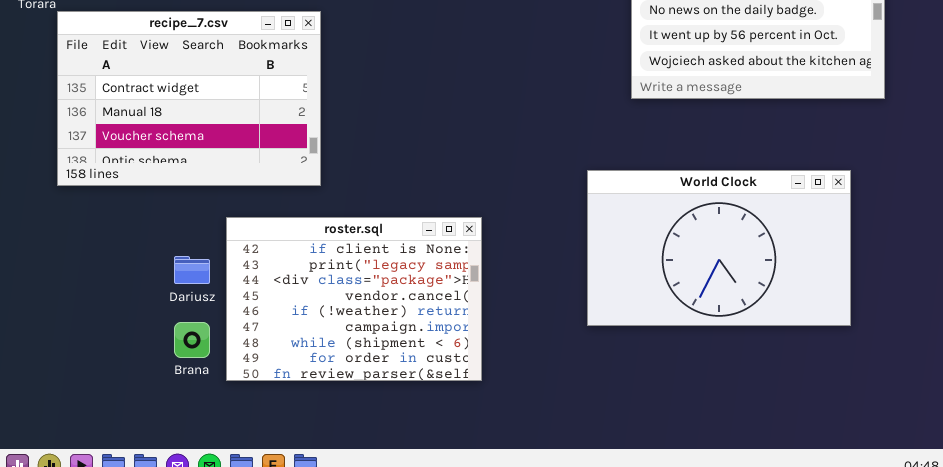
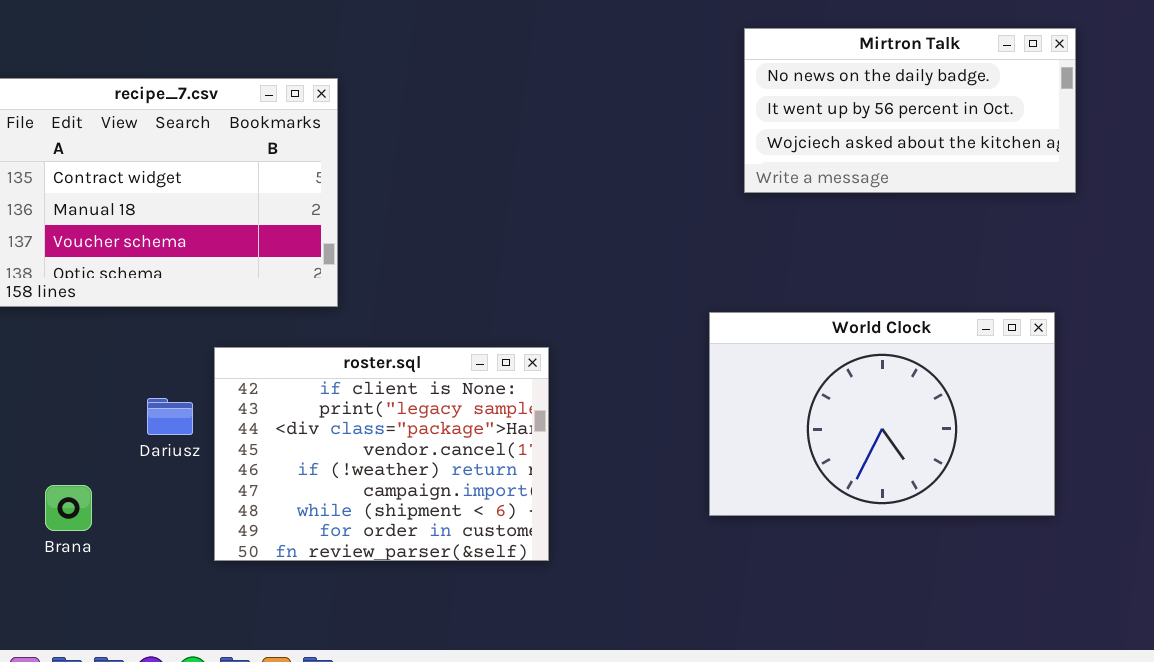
World Clock: [587,170,851,326] -> [709,312,1055,516], moved
Brana: [174,322,210,358] -> [45,485,92,531], moved

